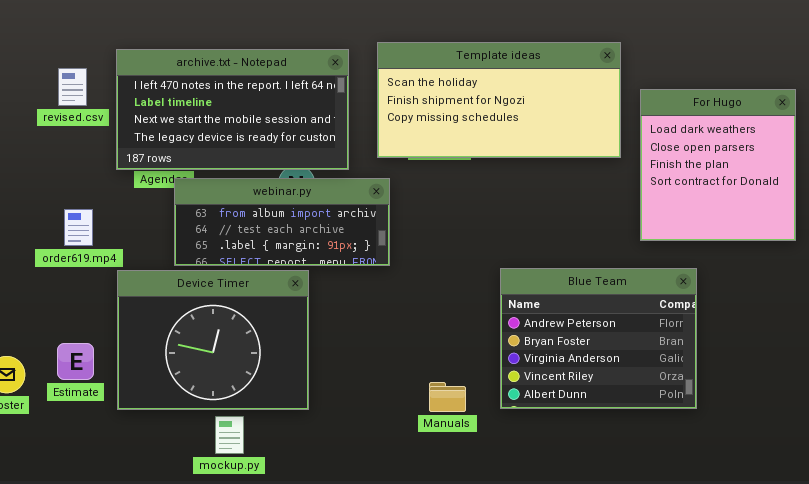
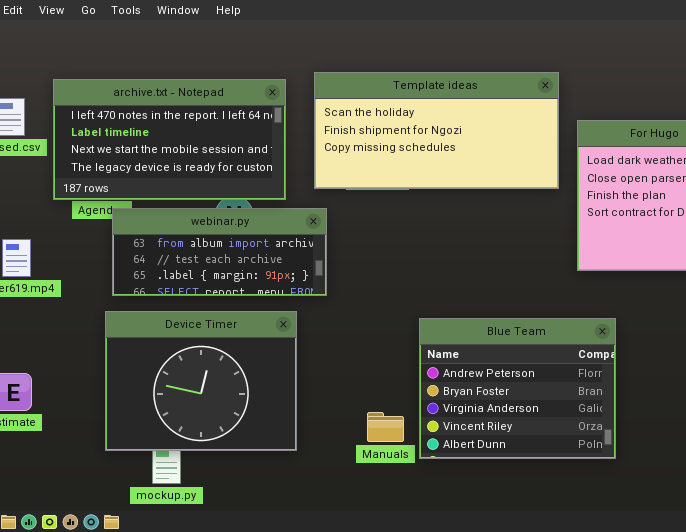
Blue Team: [500,268,697,409] -> [419,318,616,459], moved
Device Timer: [117,270,309,410] -> [105,311,297,451], moved

